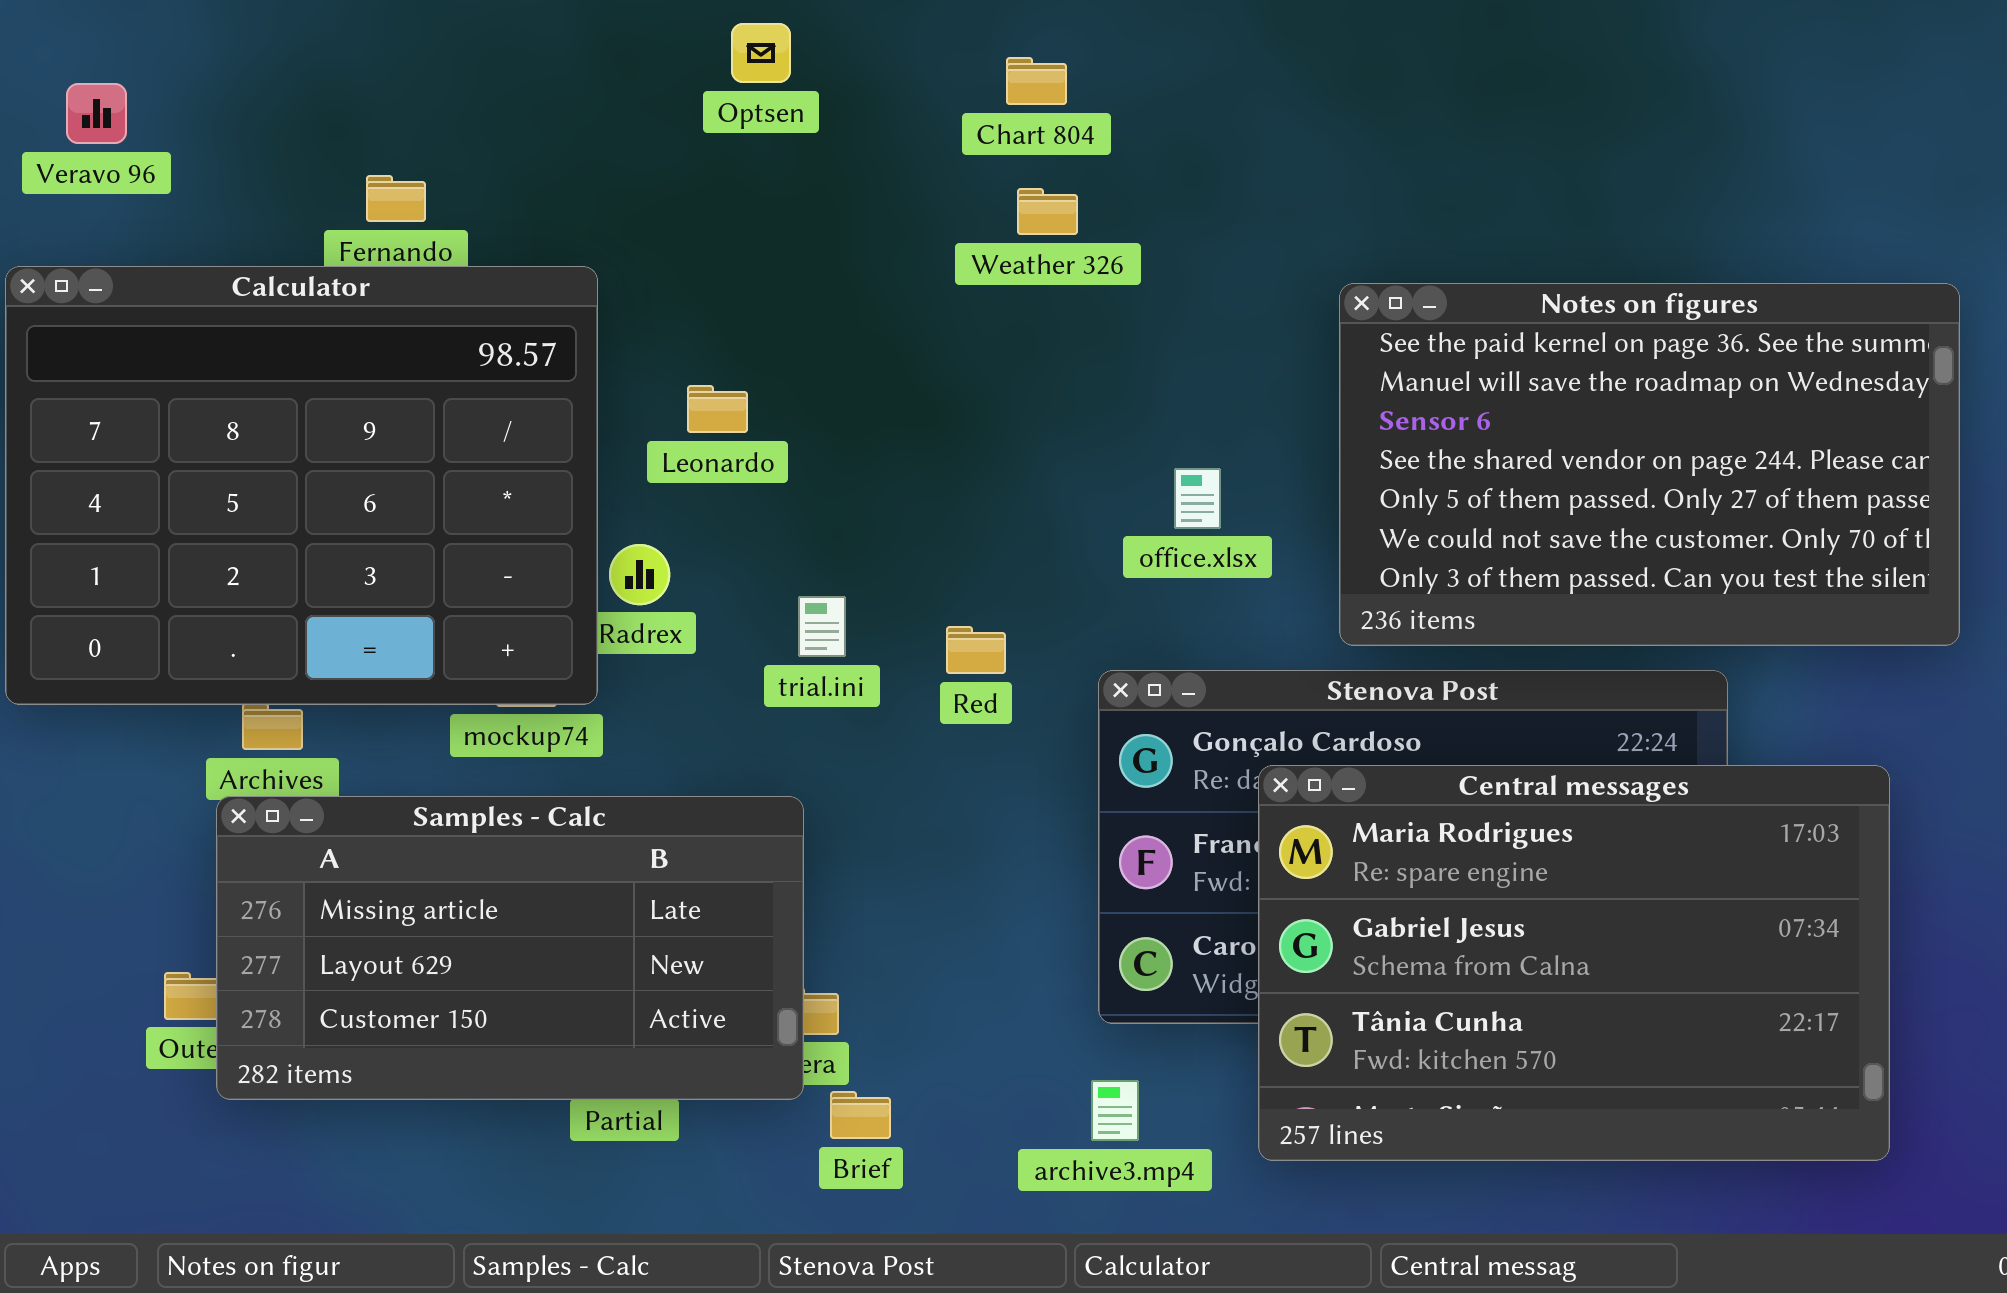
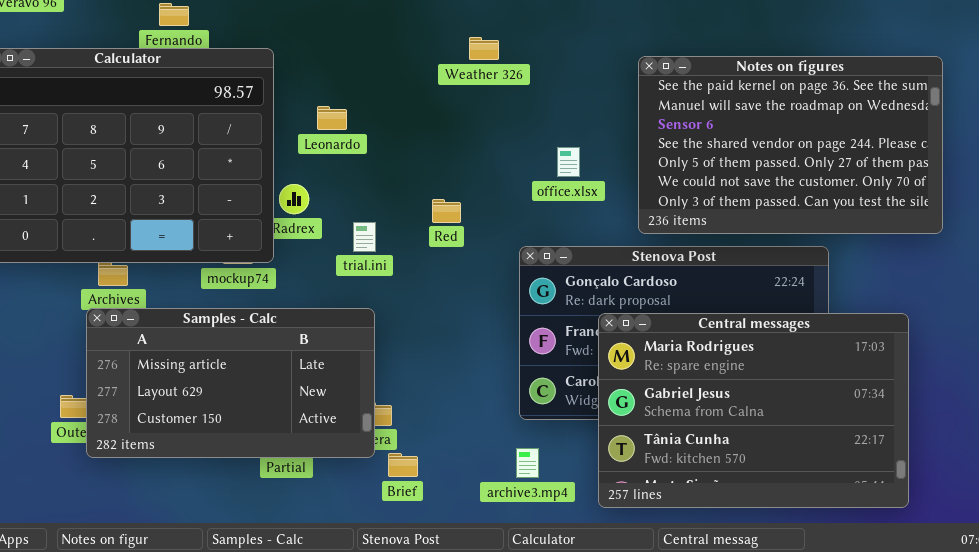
Weather 326: [1017,188,1078,235] -> [469,37,499,60], moved
trial.ini: [798,596,846,657] -> [353,222,376,252], moved
Red: [946,626,1006,674] -> [432,199,461,223], moved
Central messages: [1258,765,1890,1161] -> [598,313,909,508], moved

